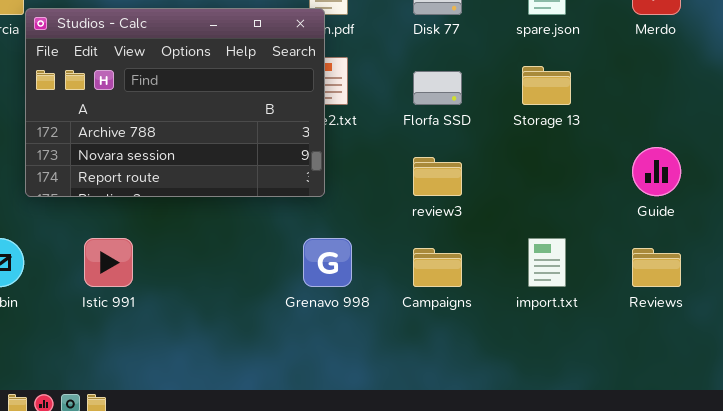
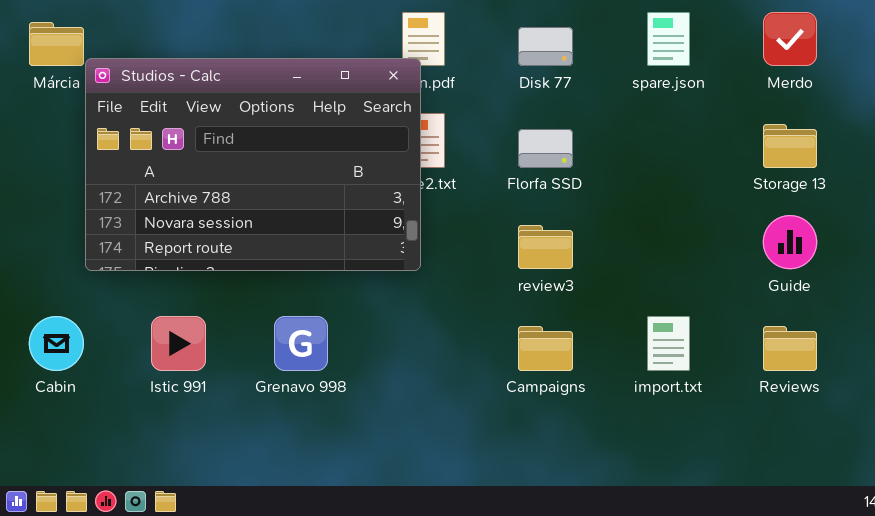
Storage 13: [522,66,571,105] -> [763,124,817,168], moved
Grenavo 998: [303,238,352,287] -> [274,316,328,371], moved

